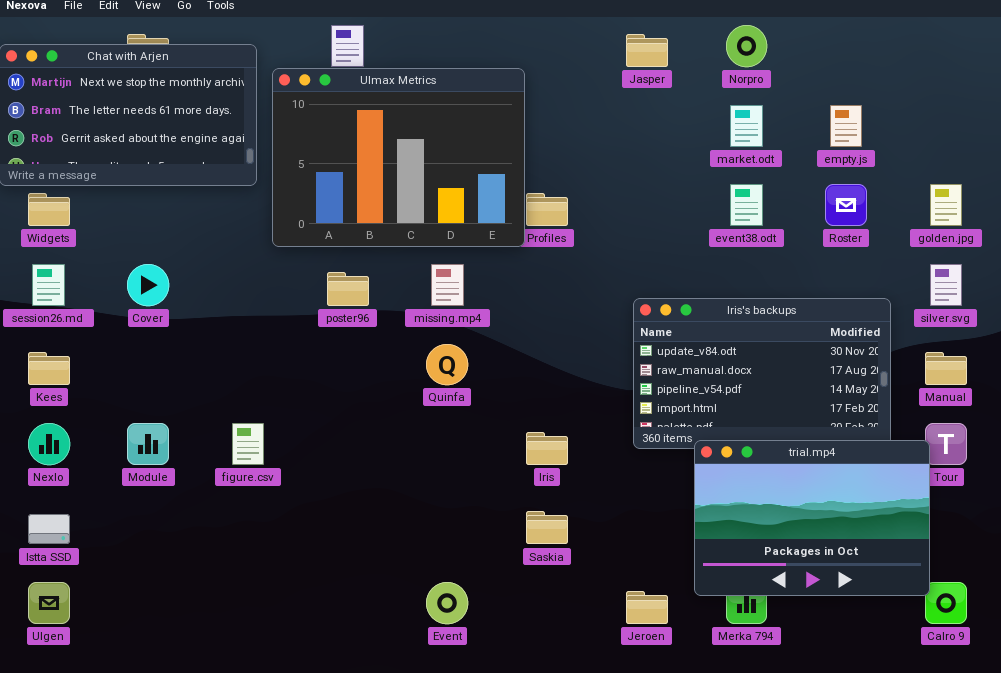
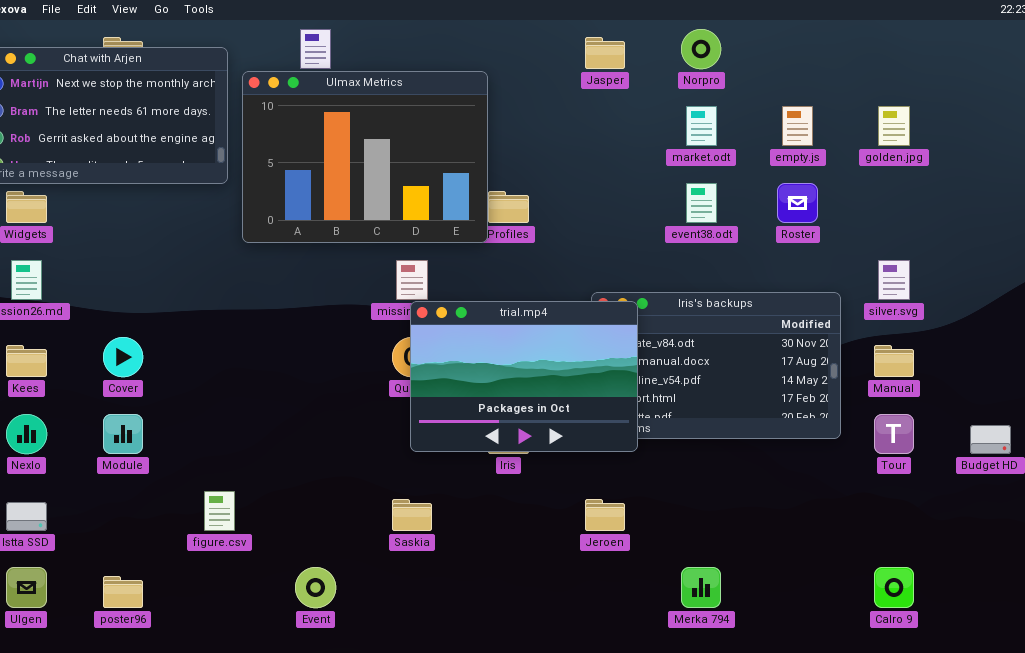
golden.jpg: [930,184,962,226] -> [878,106,910,146], moved
Cover: [127,264,169,306] -> [103,337,143,377], moved
poster96: [327,272,369,306] -> [103,576,143,608], moved
figure.csv: [232,423,264,465] -> [204,491,235,531], moved
trial.mp4: [694,440,930,596] -> [410,301,638,452], moved
Saskia: [526,511,568,544] -> [392,499,432,531], moved
Event: [426,582,468,624] -> [295,567,336,608], moved
Jeroen: [626,591,668,624] -> [585,499,625,531], moved

